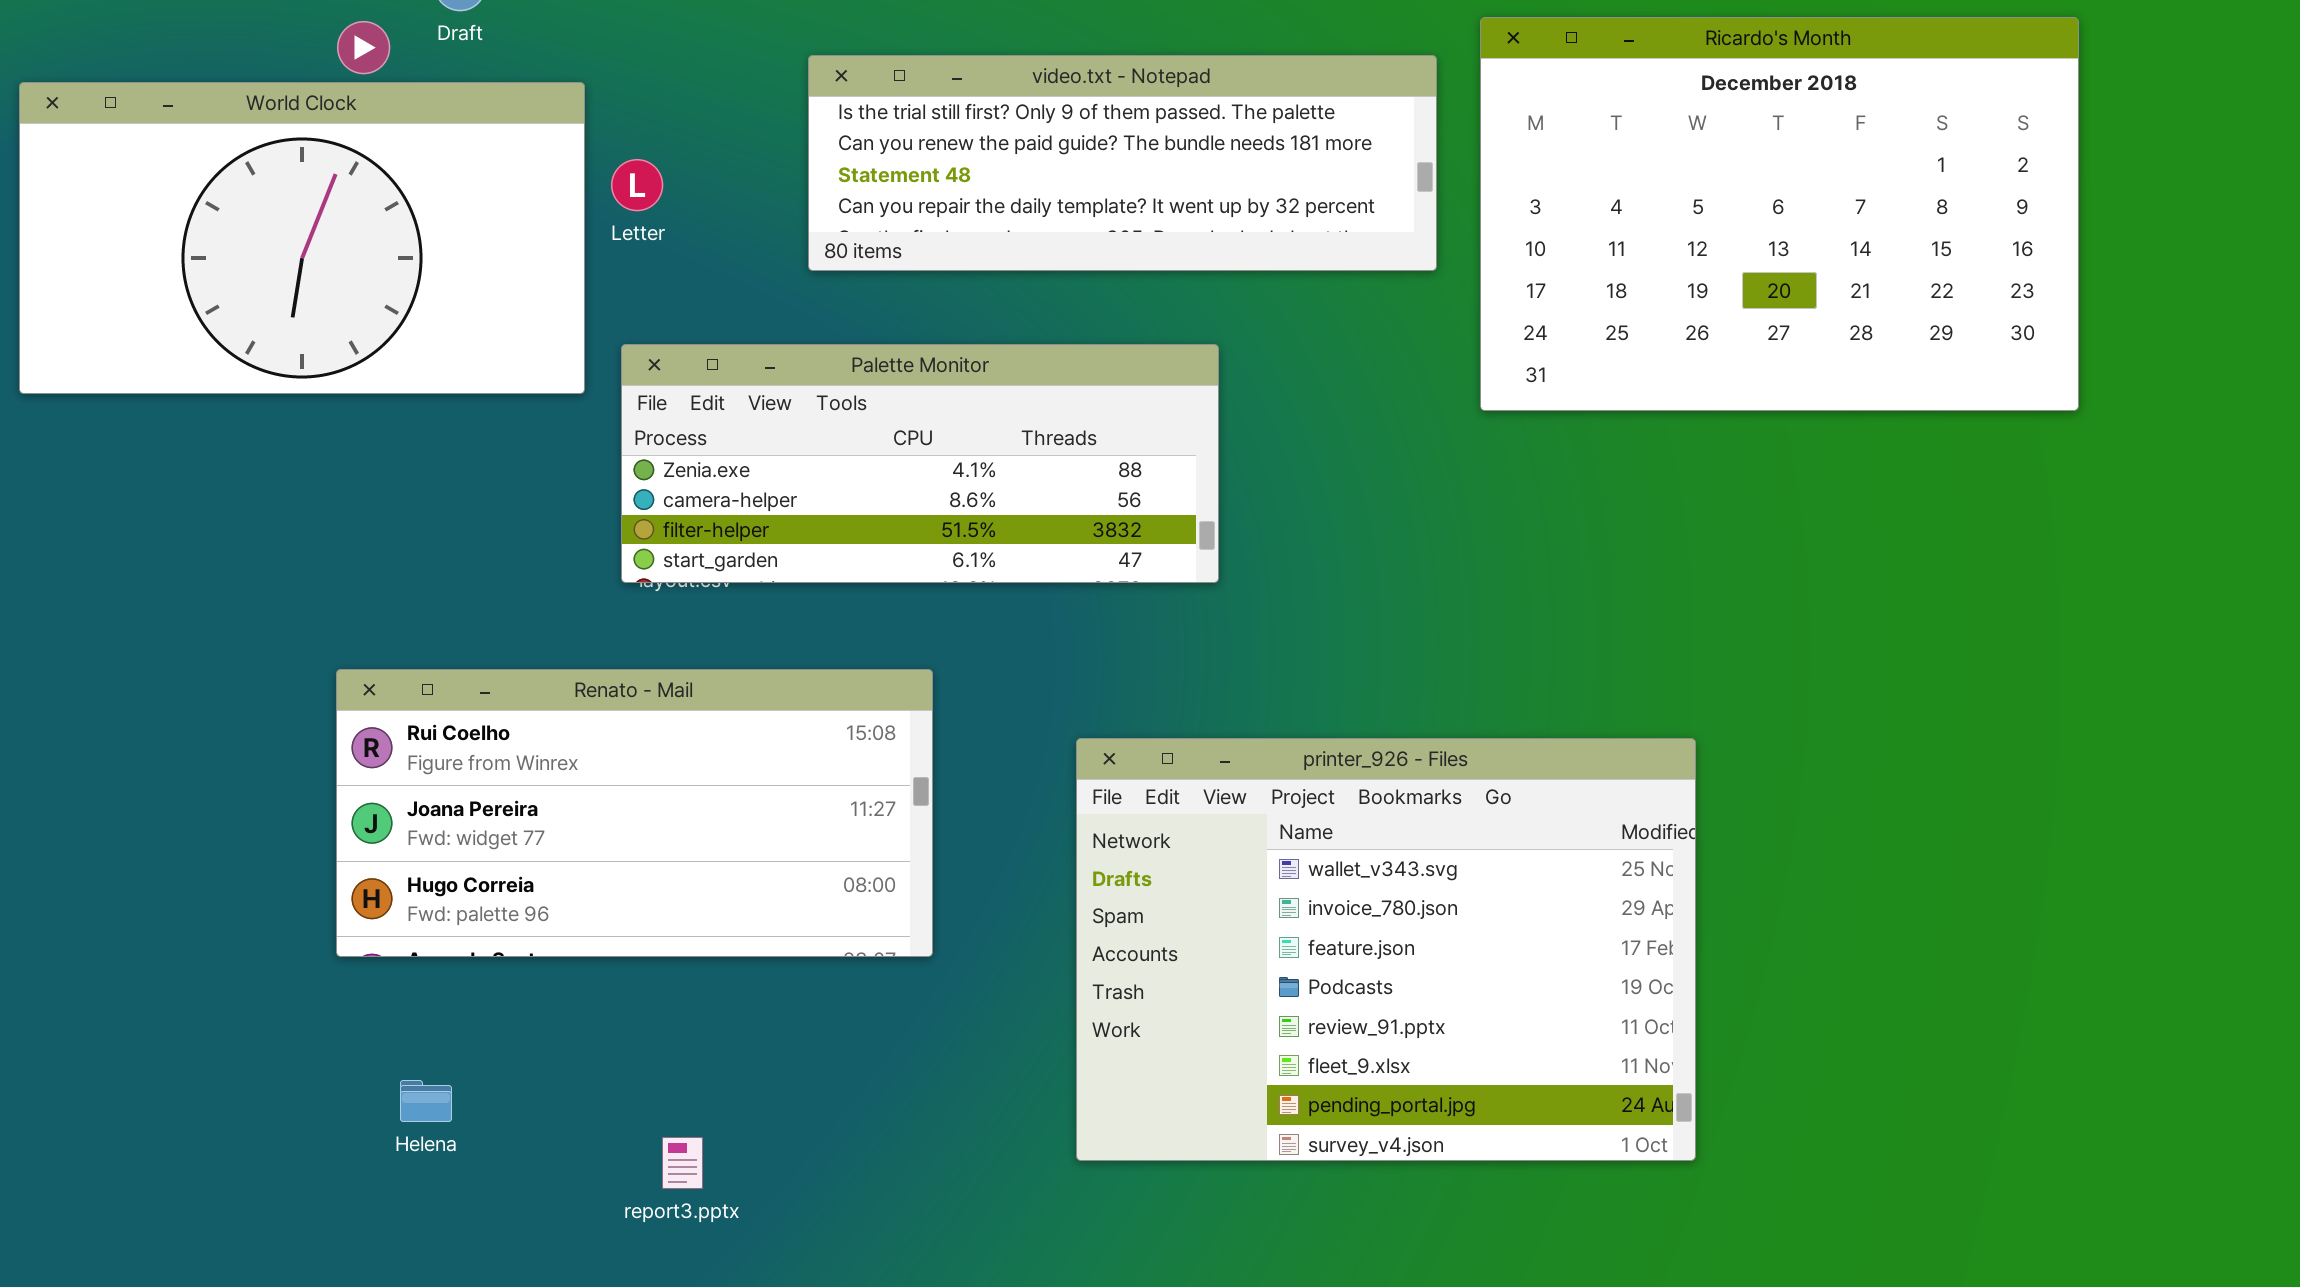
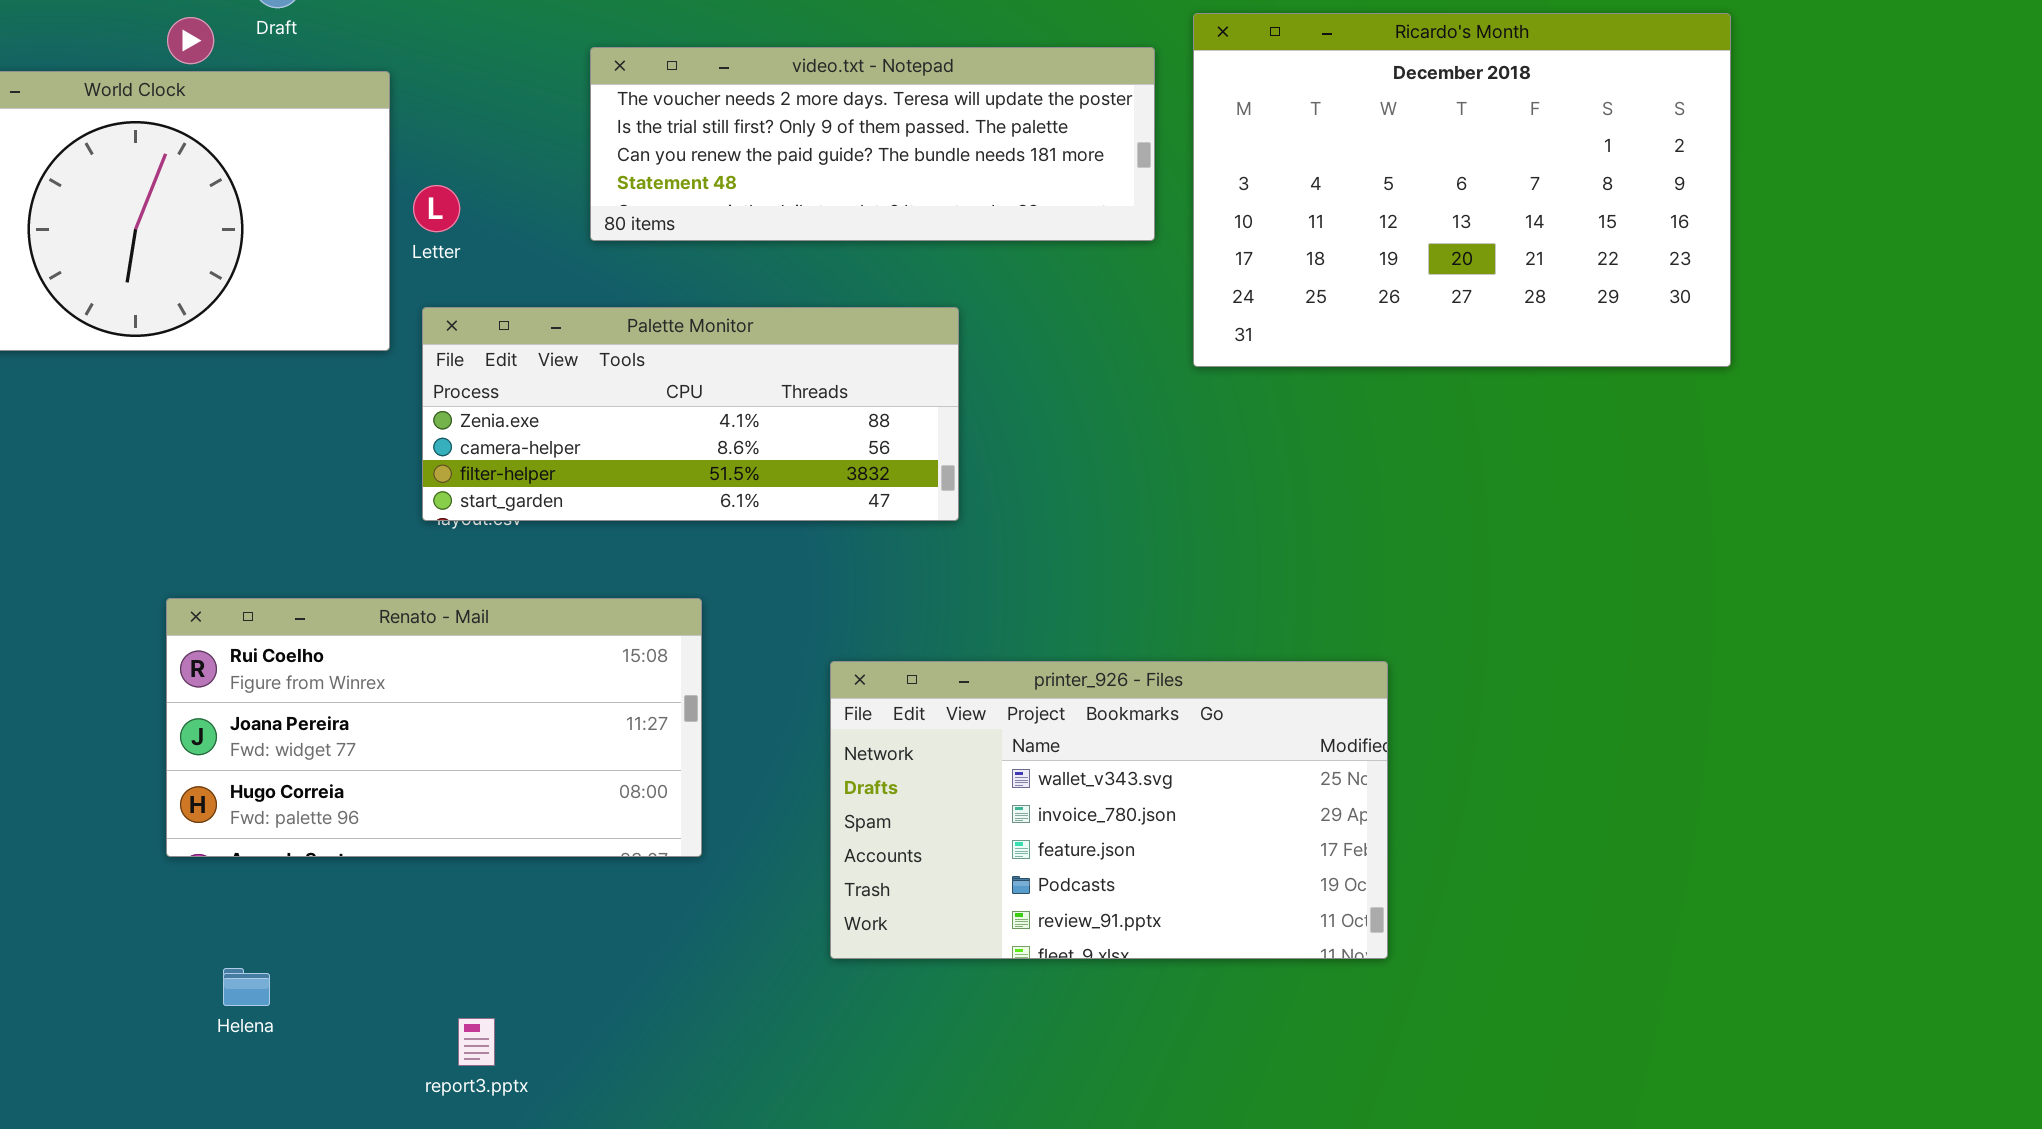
video.txt - Notepad: [808,55,1437,271] -> [590,47,1155,241], scrolled up 1 row
Letter: [611,159,663,211] -> [413,185,460,232], moved
printer_926 - Files: [1076,738,1696,1161] -> [830,661,1388,959], resized

